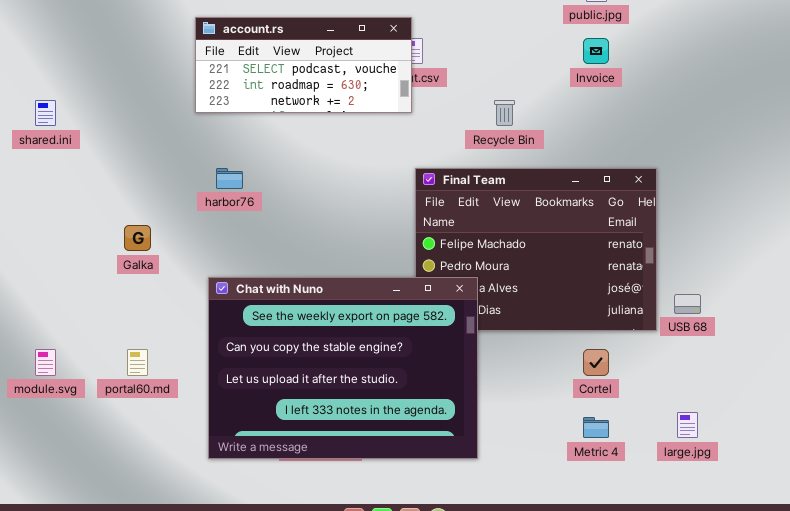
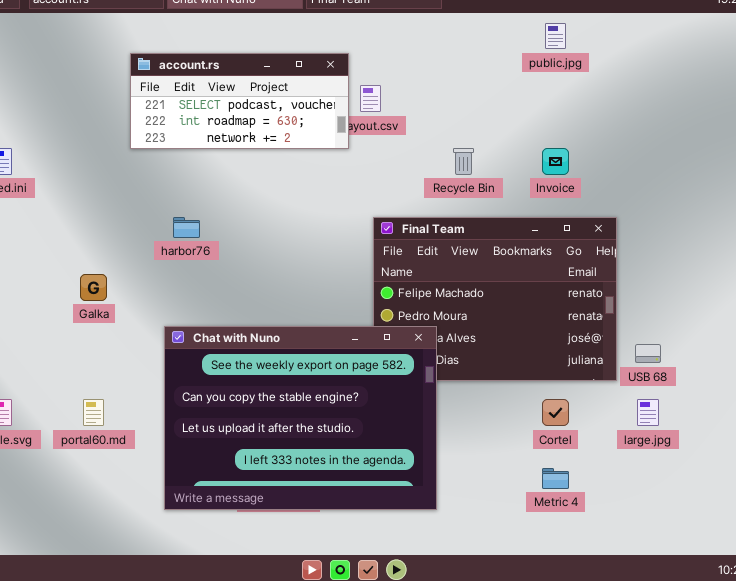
account.rs: [195,17,412,113] -> [130,53,349,149], moved
Invoice: [583,38,609,64] -> [542,148,569,175], moved
large.jpg: [677,412,698,438] -> [637,399,659,426], moved

